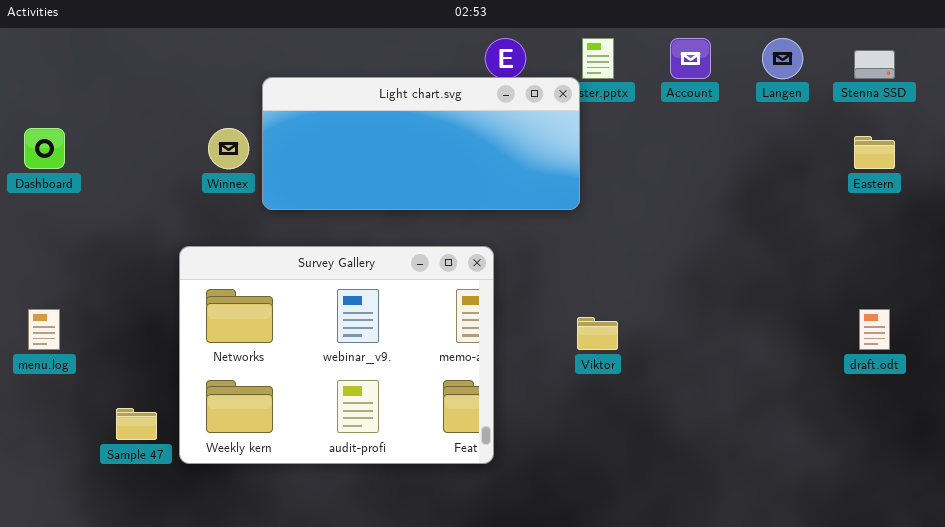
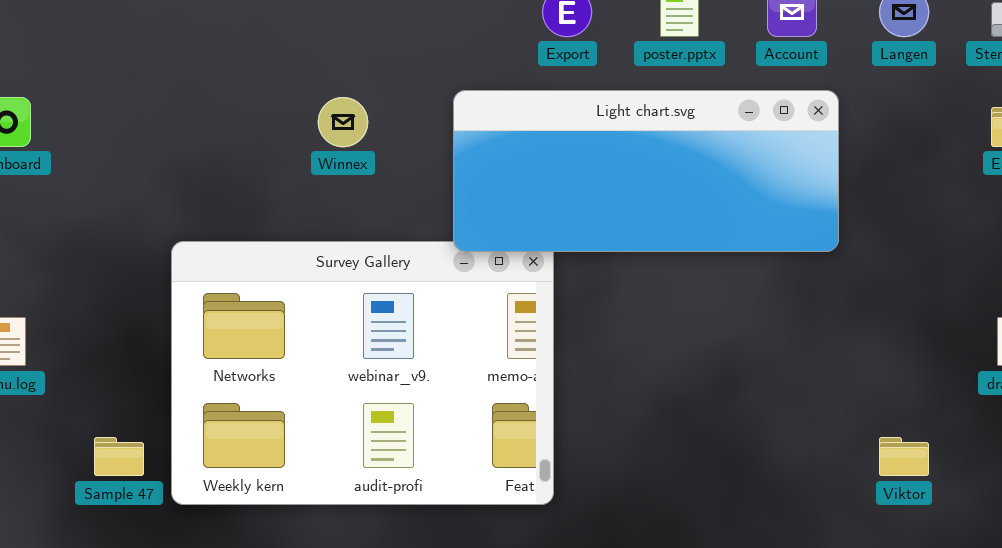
Light chart.svg: [262,77,580,210] -> [453,90,839,252], moved
Winnex: [208,128,249,169] -> [318,97,368,147], moved
Viktor: [577,317,618,350] -> [879,437,929,476], moved

